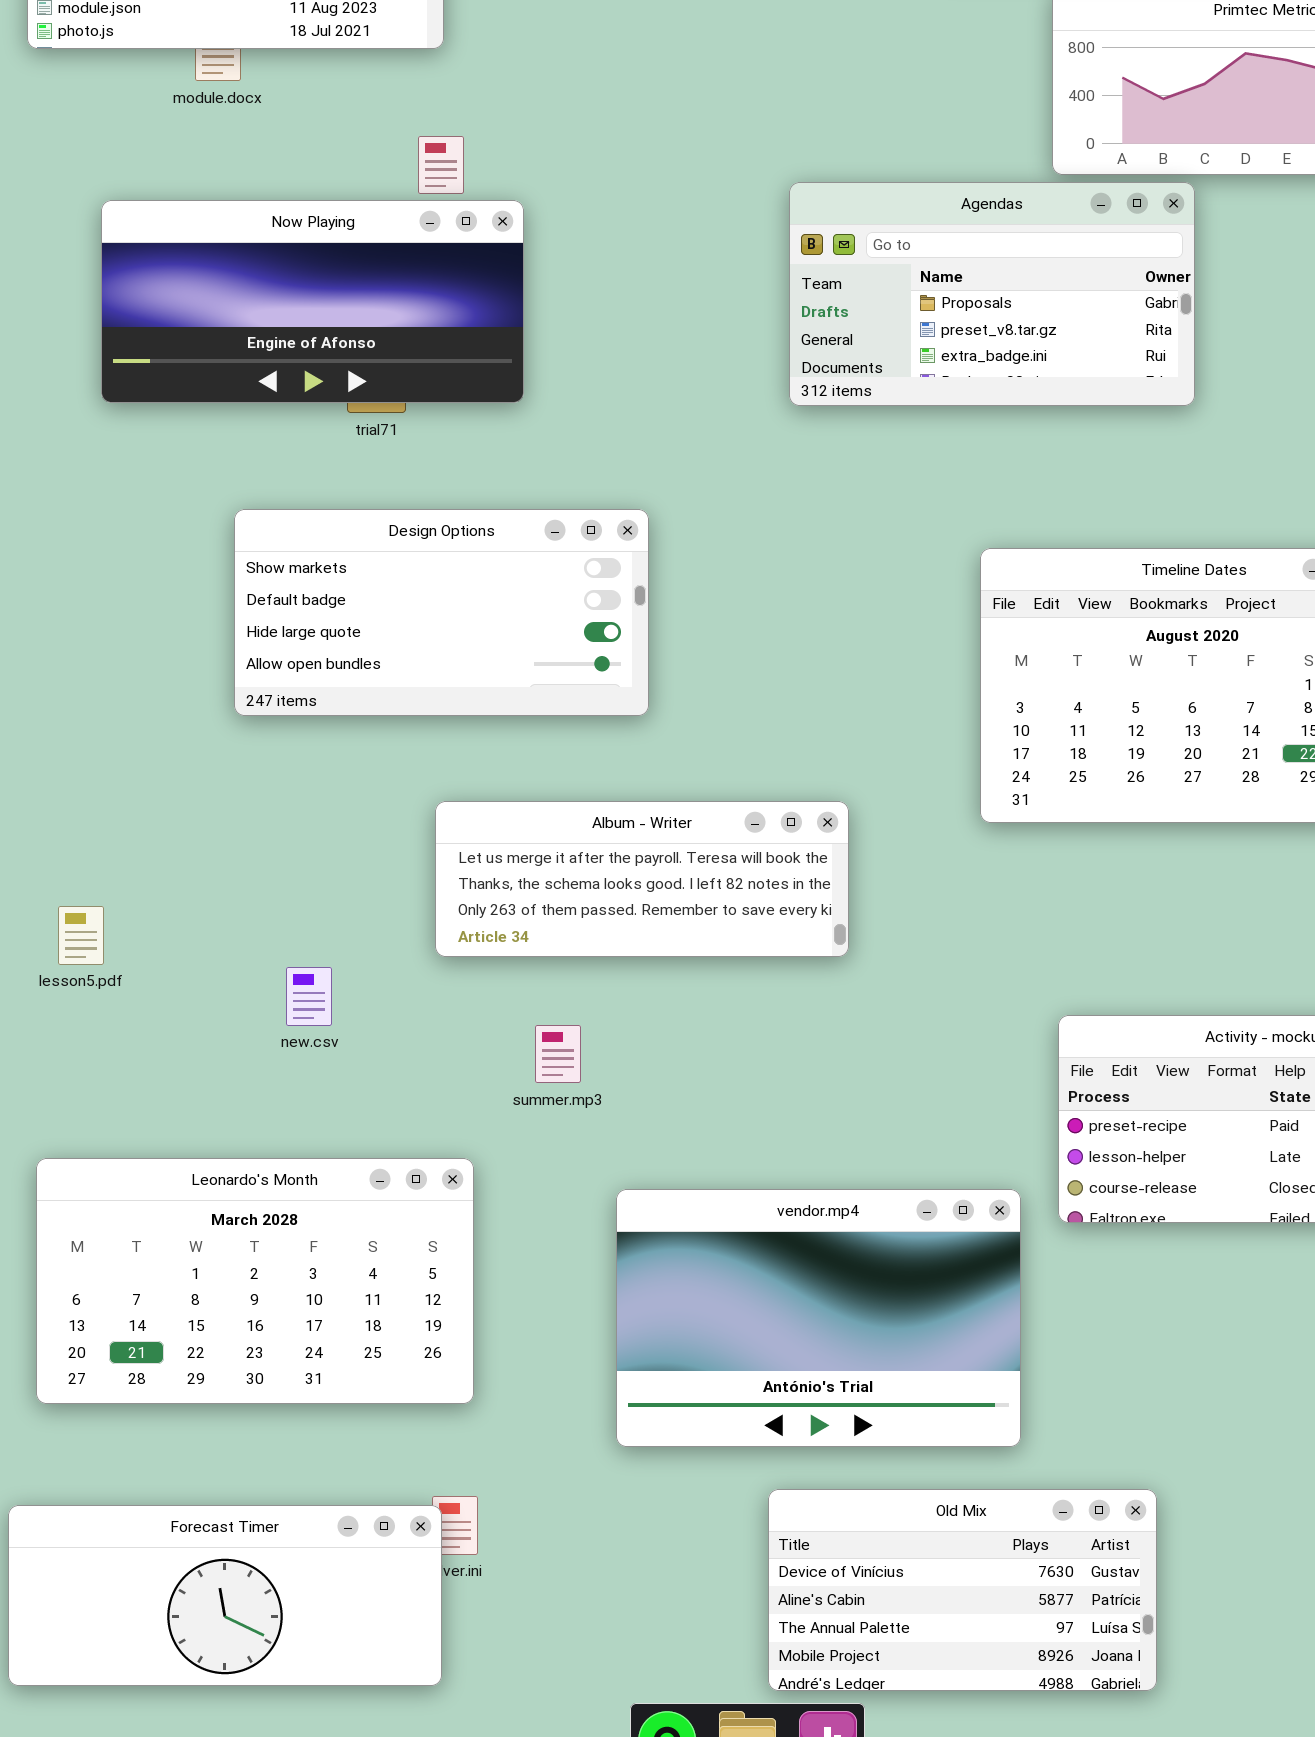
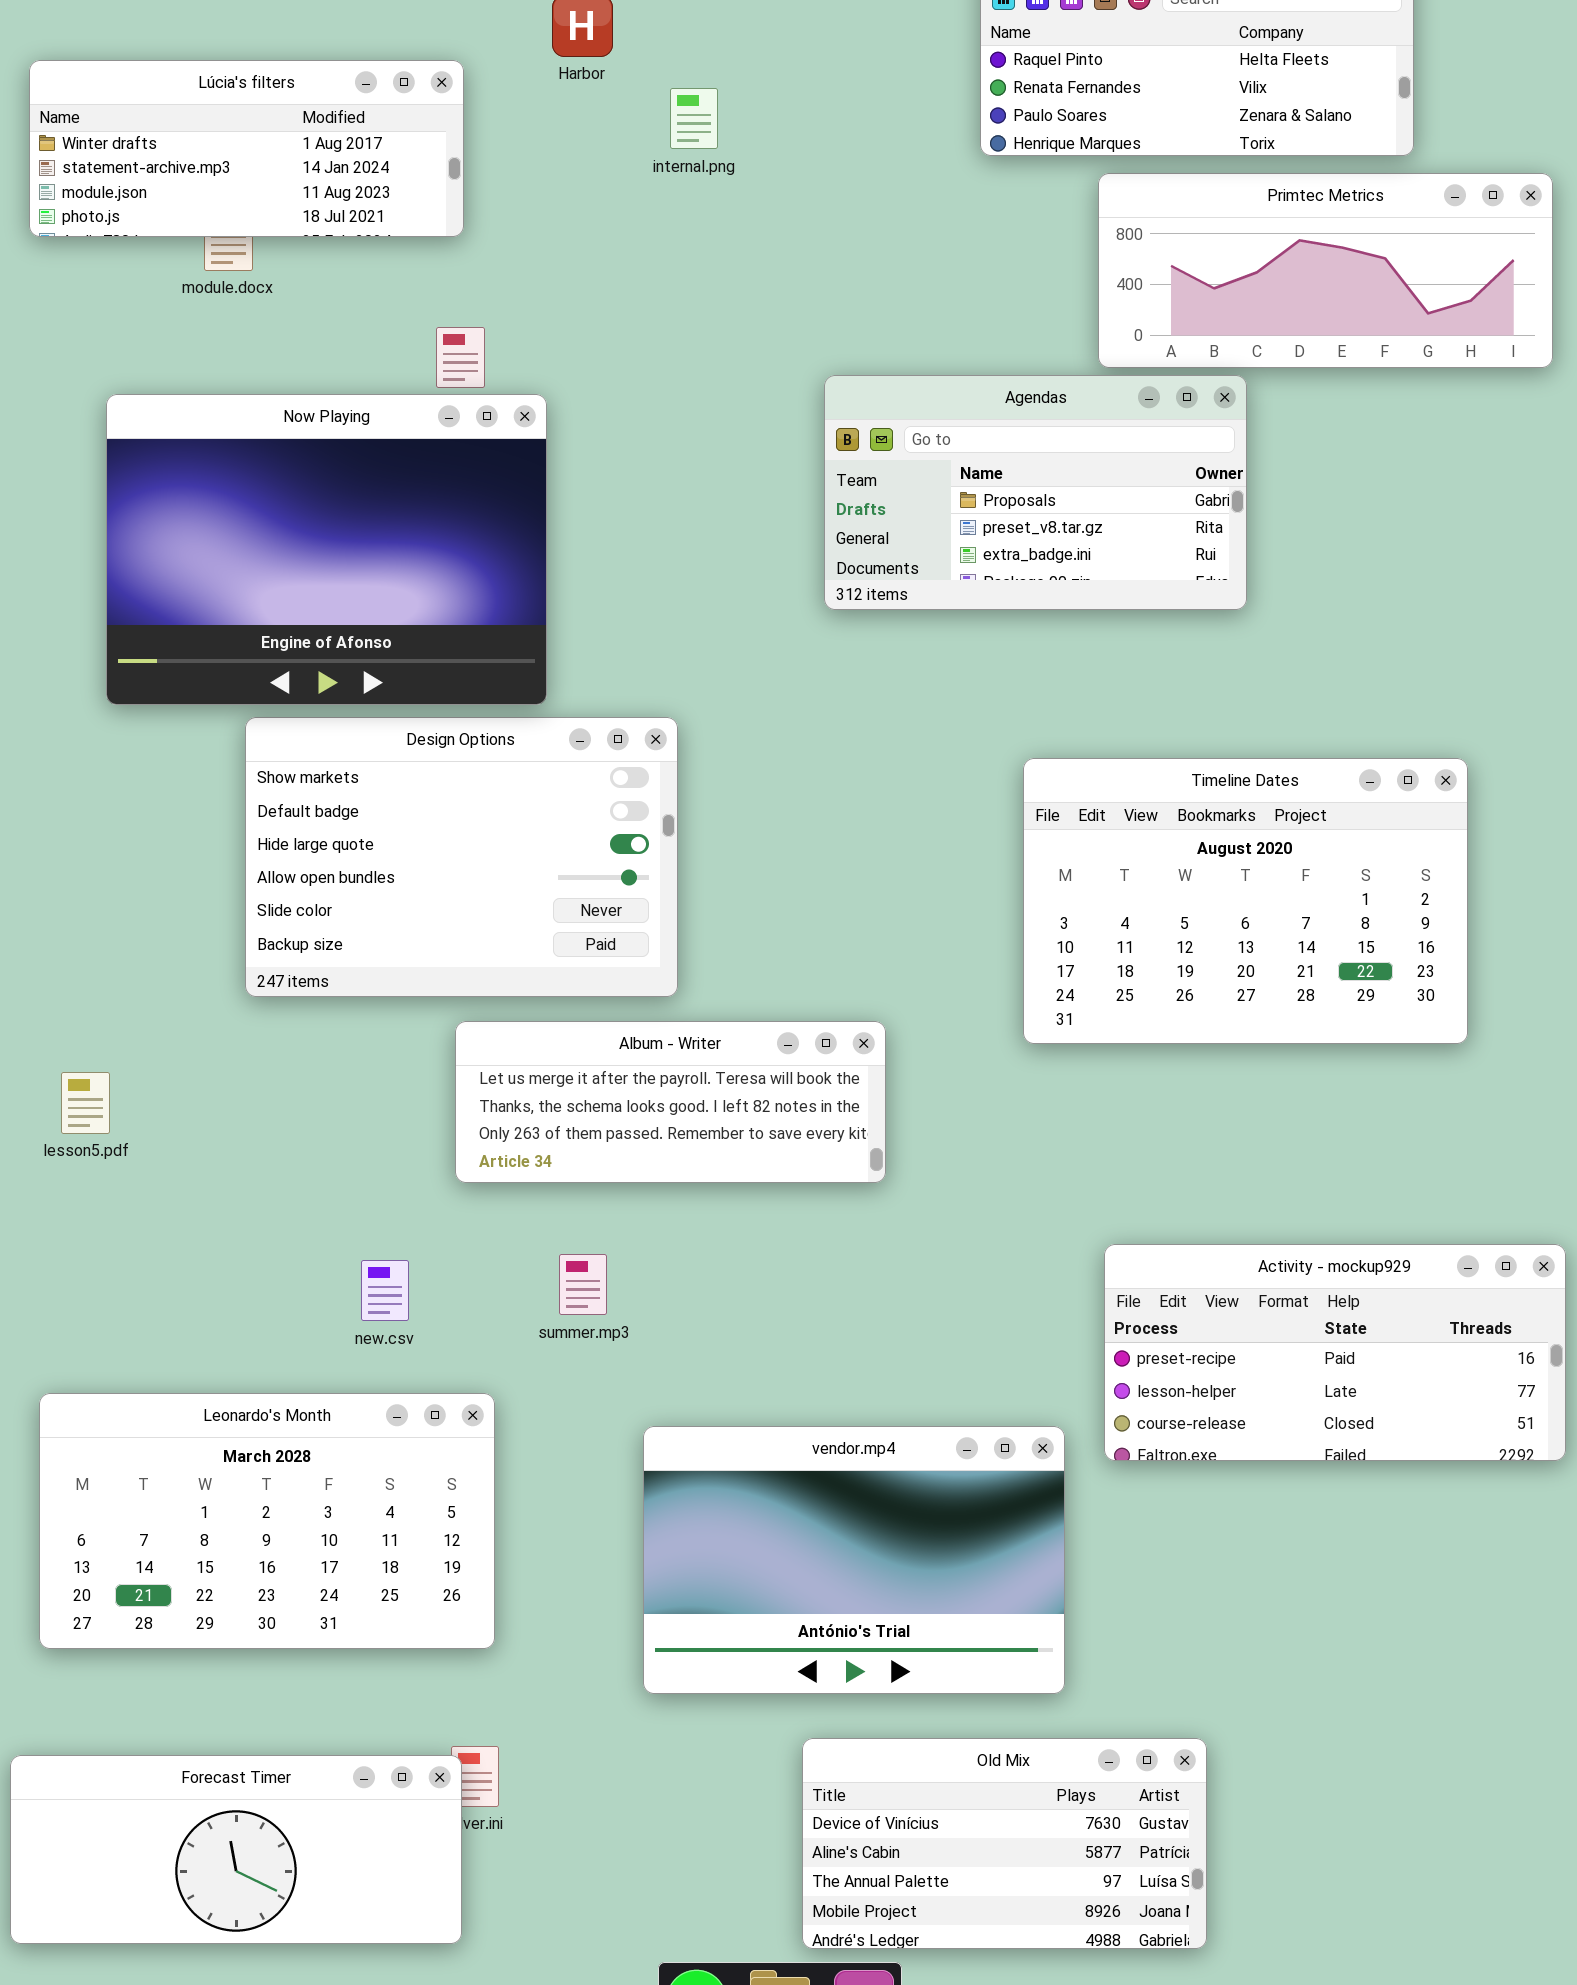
Now Playing: [101,200,524,403] -> [106,394,547,705], resized
Design Options: [234,509,649,716] -> [245,717,678,997], resized
lesson5.pdf: [58,906,104,965] -> [61,1072,110,1134], moved
new.csv: [286,967,332,1026] -> [361,1260,409,1321], moved

